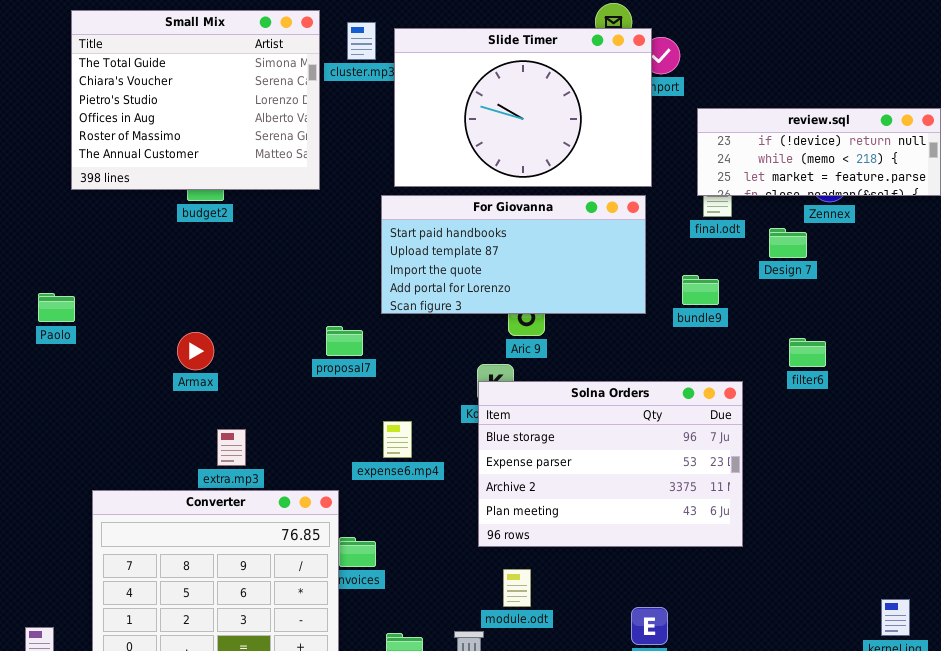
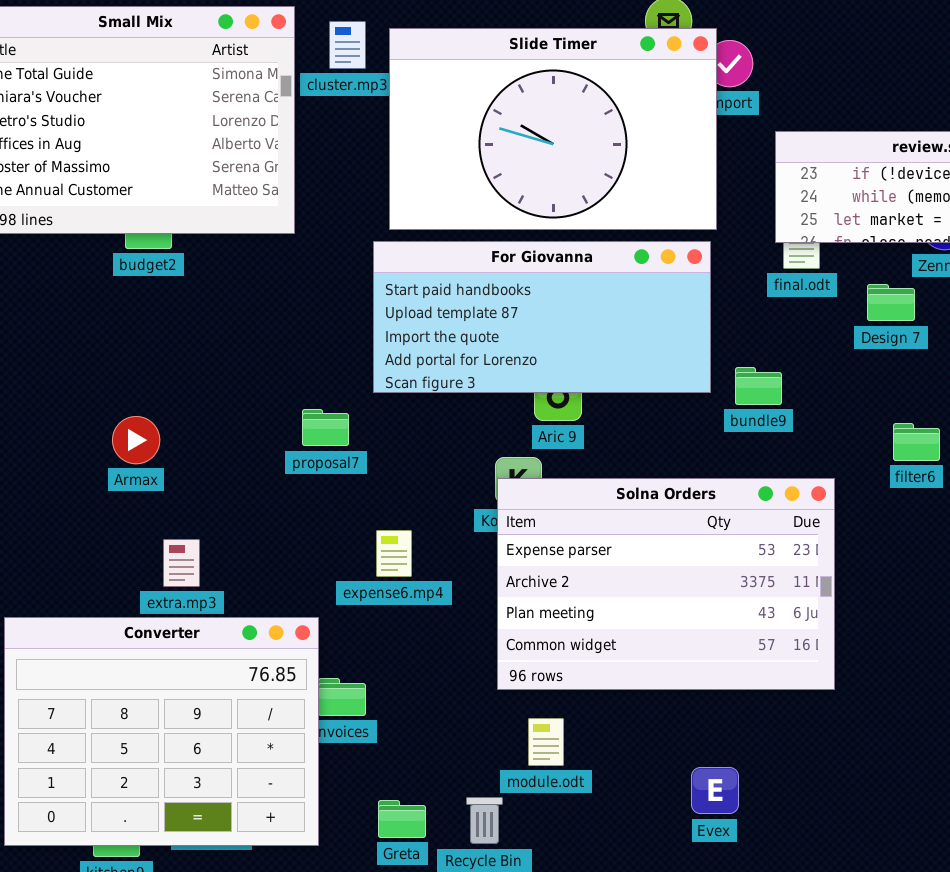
bundle9: [682,275,719,305] -> [735,367,782,405], moved
Solna Orders: [478,381,743,547] -> [497,478,835,690], scrolled down 1 row

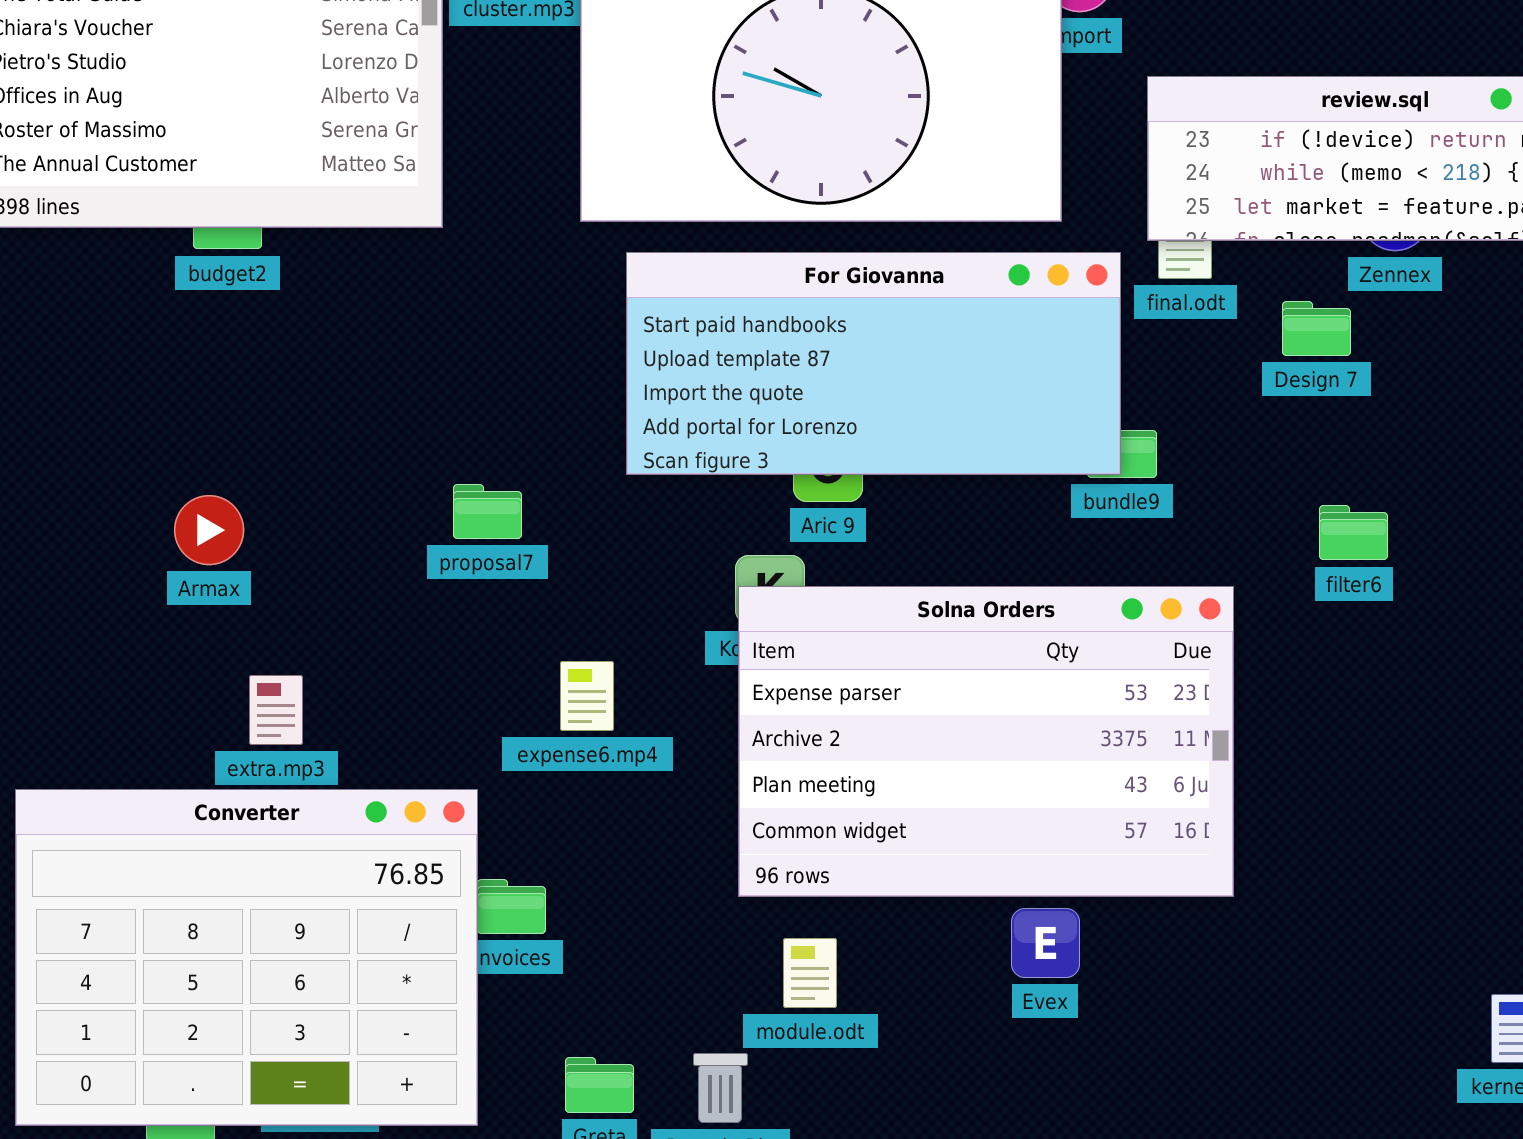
For Giovanna: [373,241,711,393] -> [626,252,1121,475], moved
Evex: [691,767,739,814] -> [1011,908,1080,978], moved

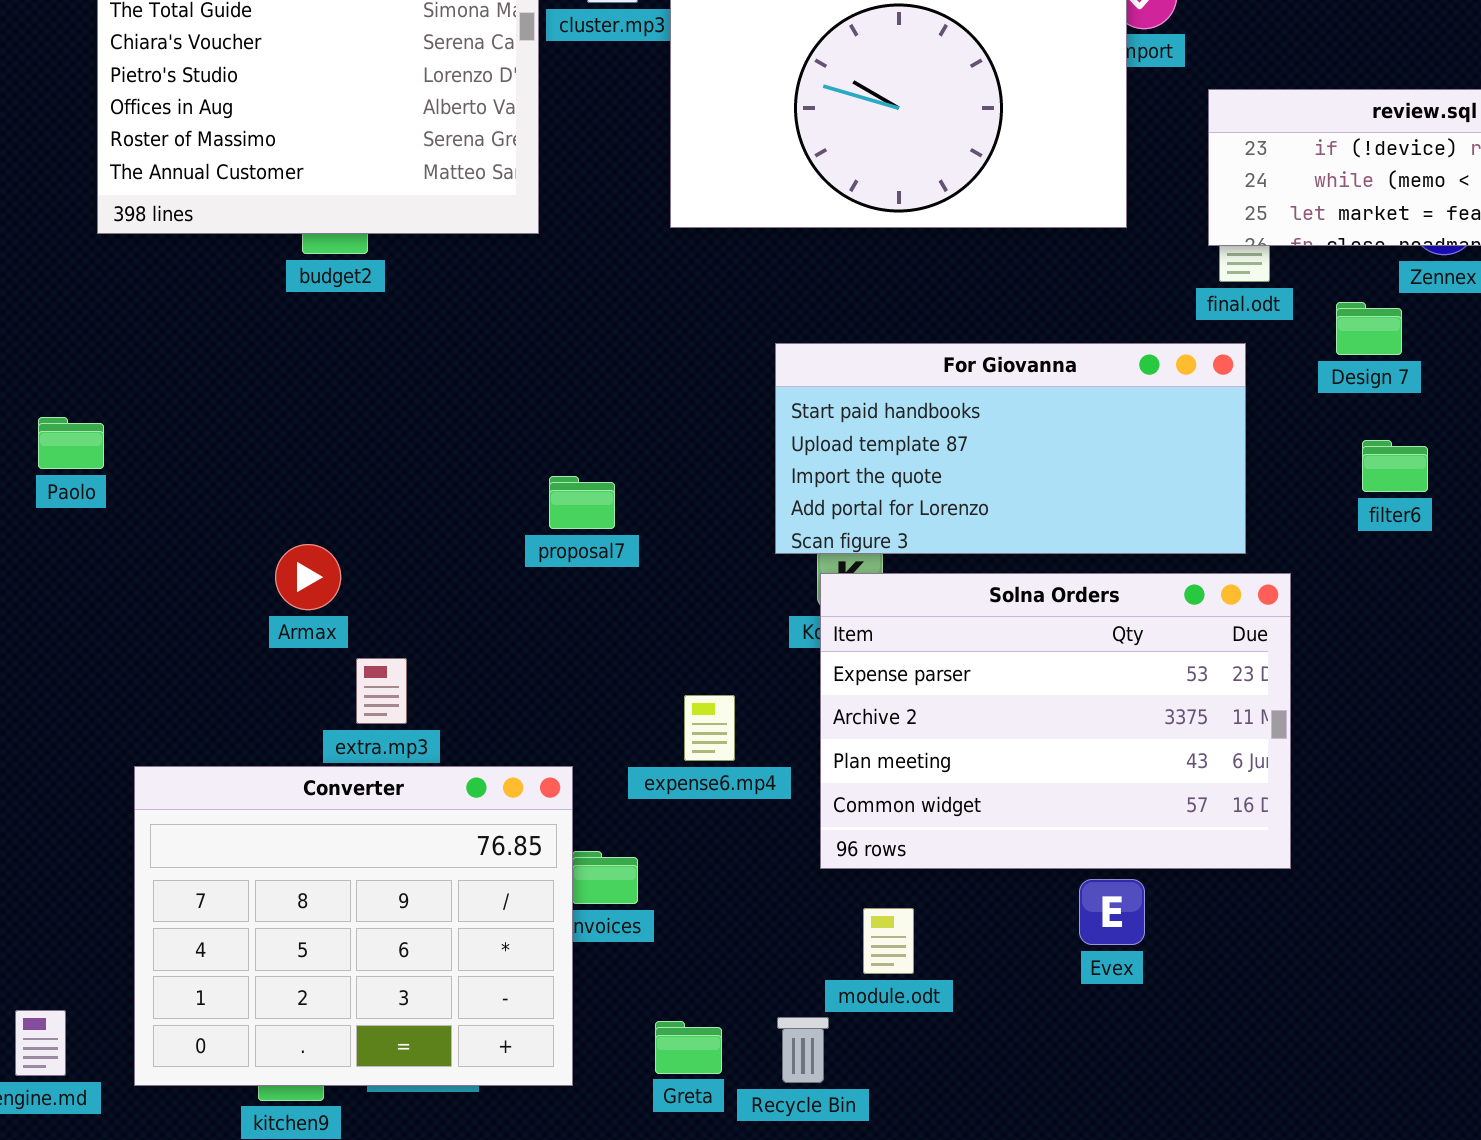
For Giovanna: [626,252,1121,475] -> [775,343,1246,554], moved
Armax: [174,495,244,565] -> [275,544,341,610], moved
filter6: [1319,505,1388,560] -> [1362,440,1428,492], moved
expense6.mp4: [560,661,614,731] -> [684,695,735,761], moved

